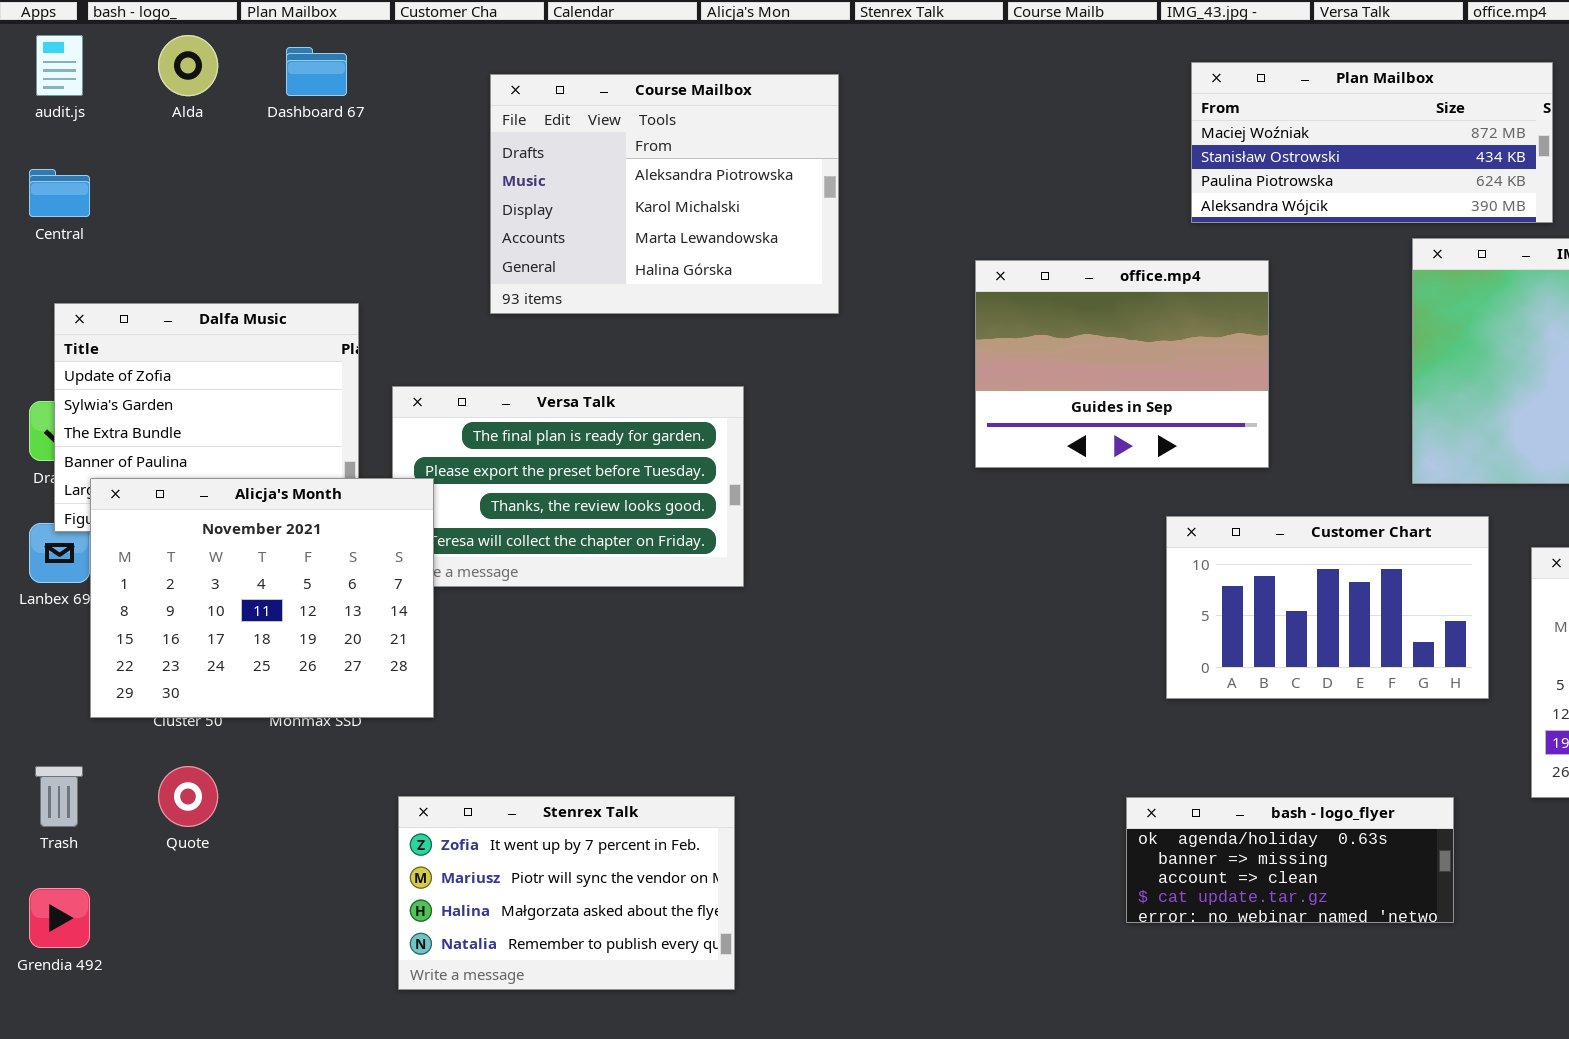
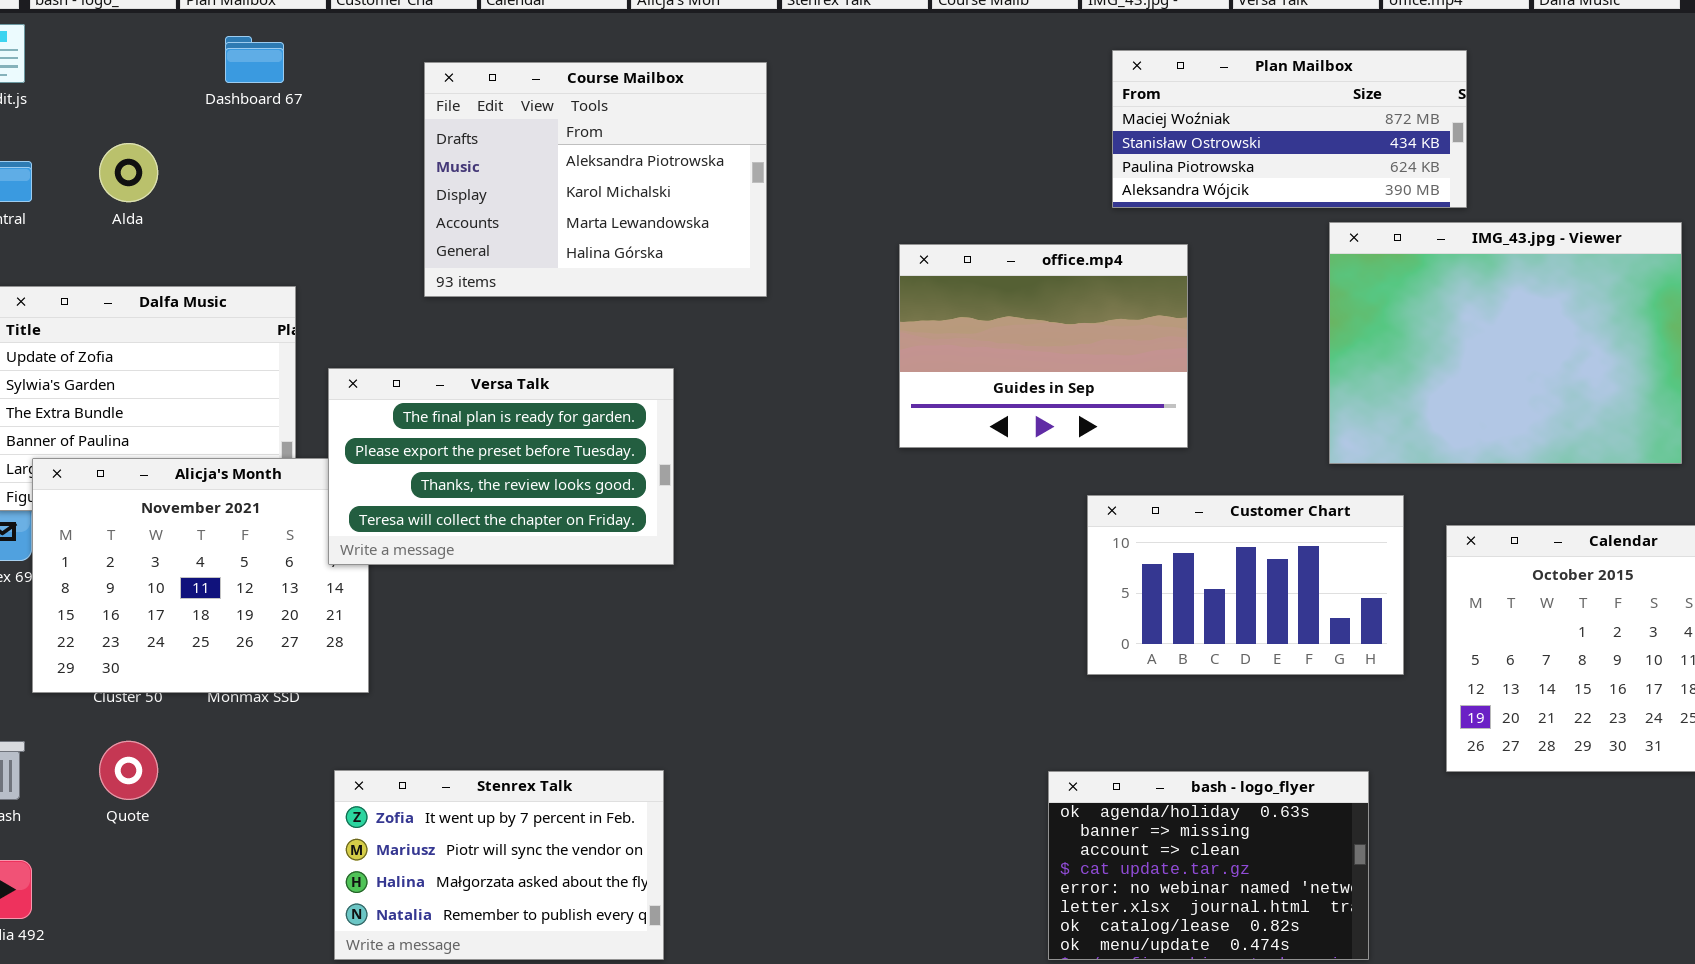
Alda: [158,35,218,96] -> [99,143,158,202], moved
Versa Talk: [392,386,744,587] -> [328,368,674,565], raised
bash - logo_flyer: [1126,797,1454,923] -> [1048,771,1369,960], resized

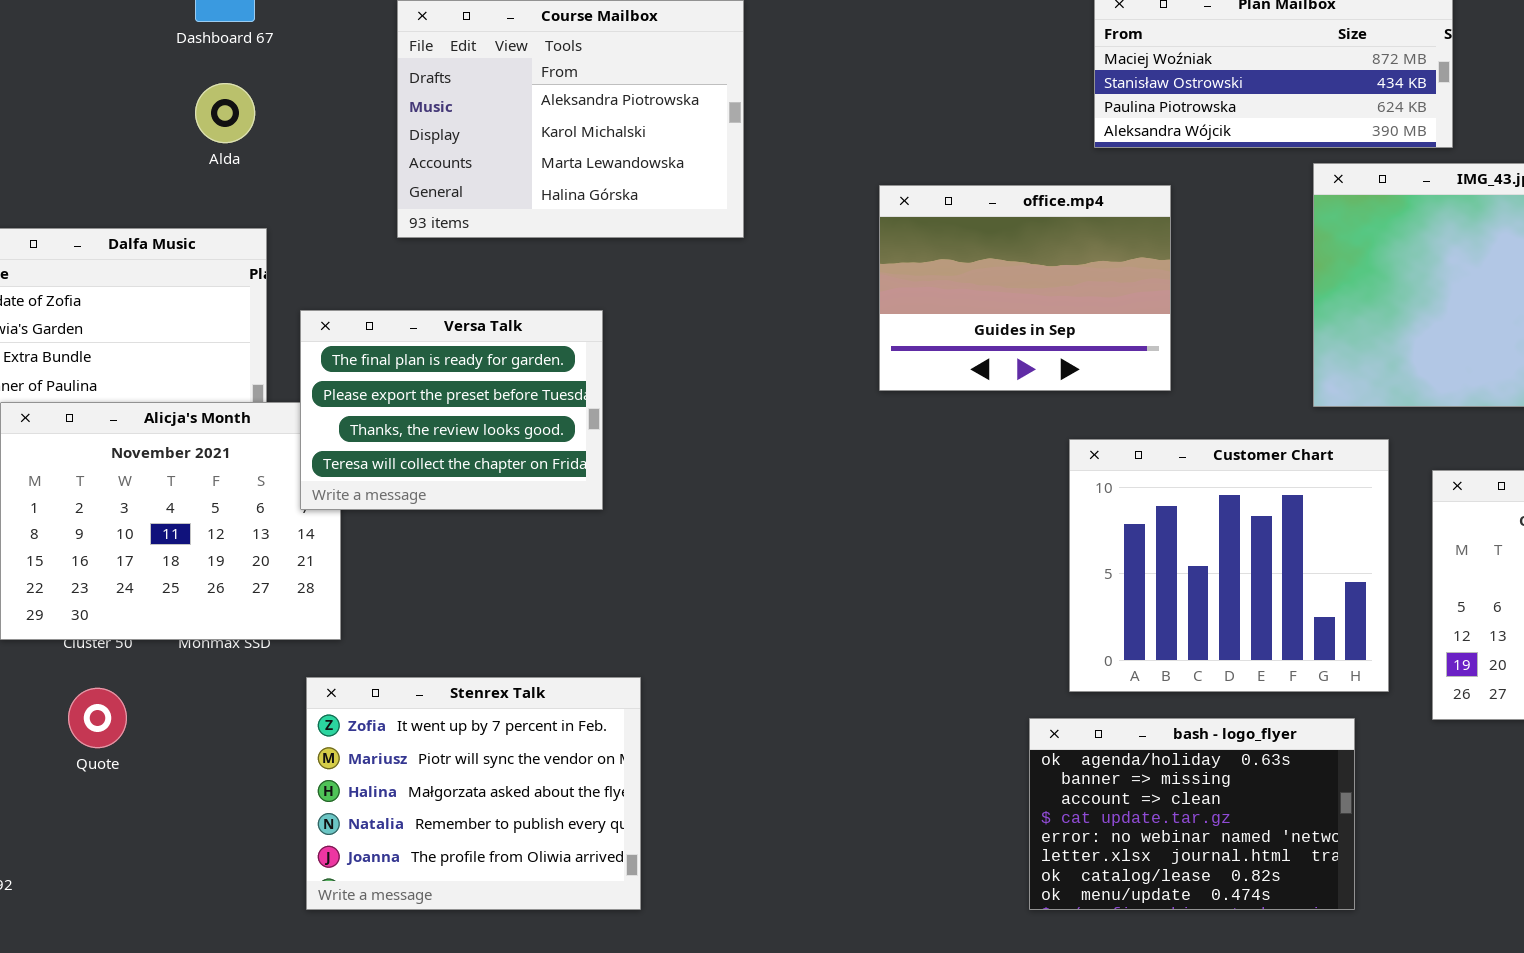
Alda: [99,143,158,202] -> [195,83,255,143], moved
Versa Talk: [328,368,674,565] -> [300,310,603,510], resized
Customer Chart: [1087,495,1404,675] -> [1069,439,1389,692], resized
Stenrex Talk: [334,770,664,960] -> [306,677,641,910], resized

